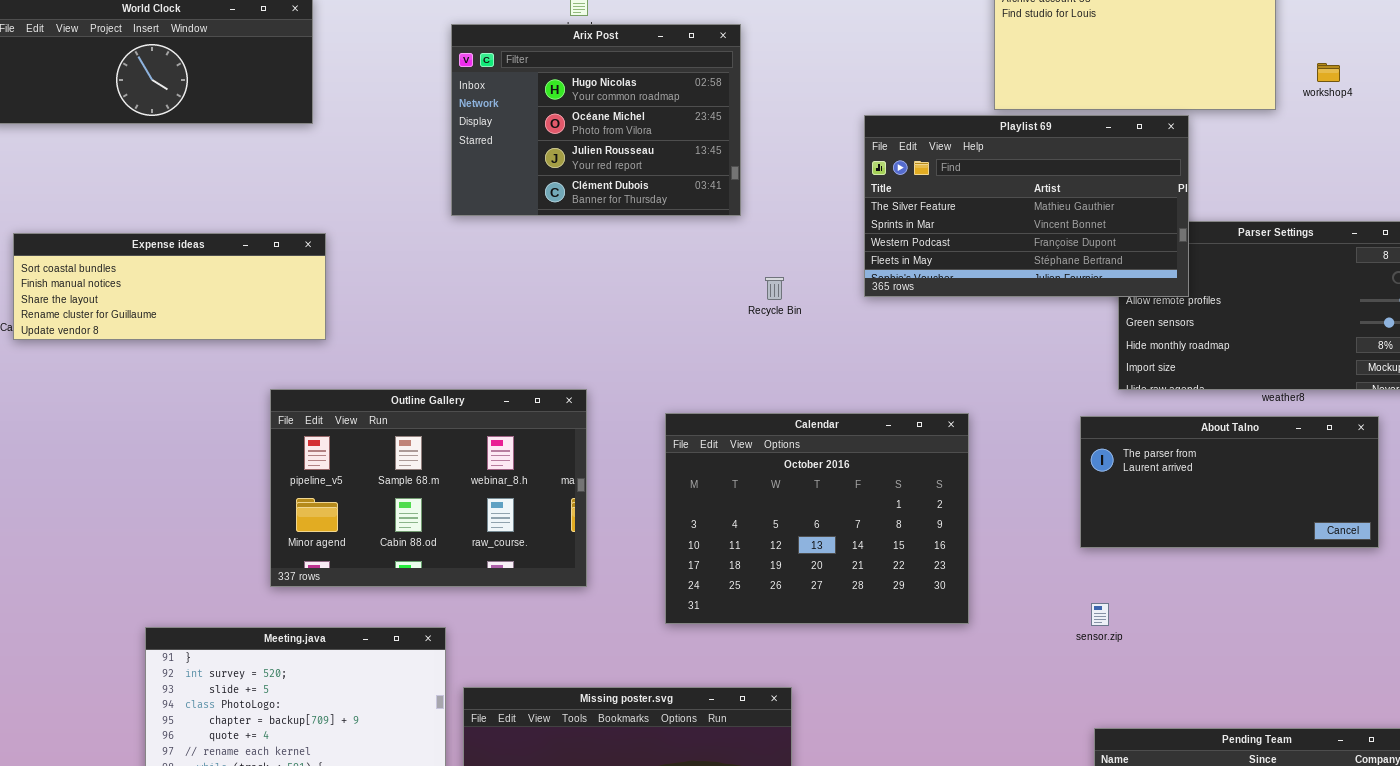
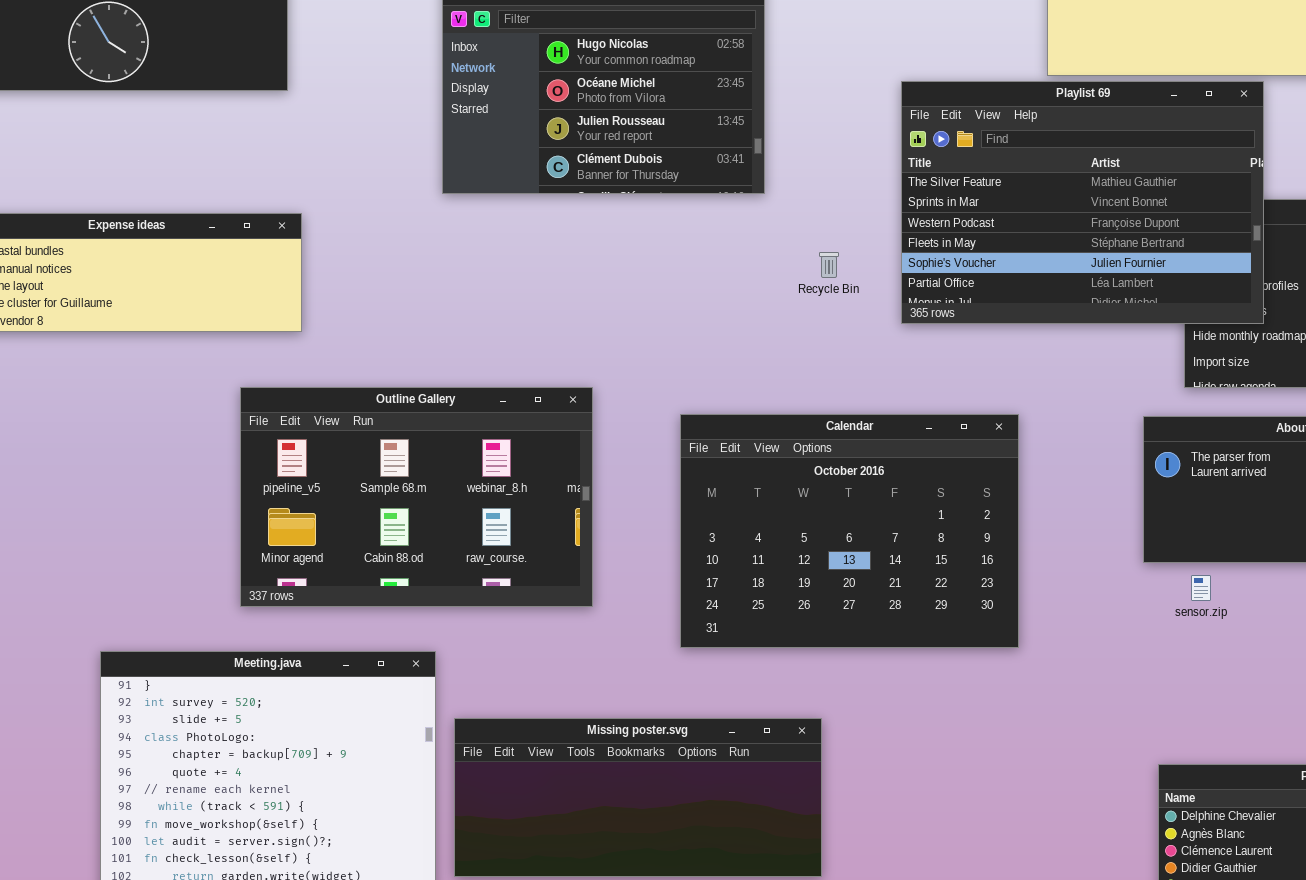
Playlist 69: [864,115,1189,297] -> [901,81,1264,324], resized
Recycle Bin: [765,277,784,300] -> [819,252,839,278], moved
sensor.zip: [1091,603,1109,626] -> [1191,575,1211,601], moved

